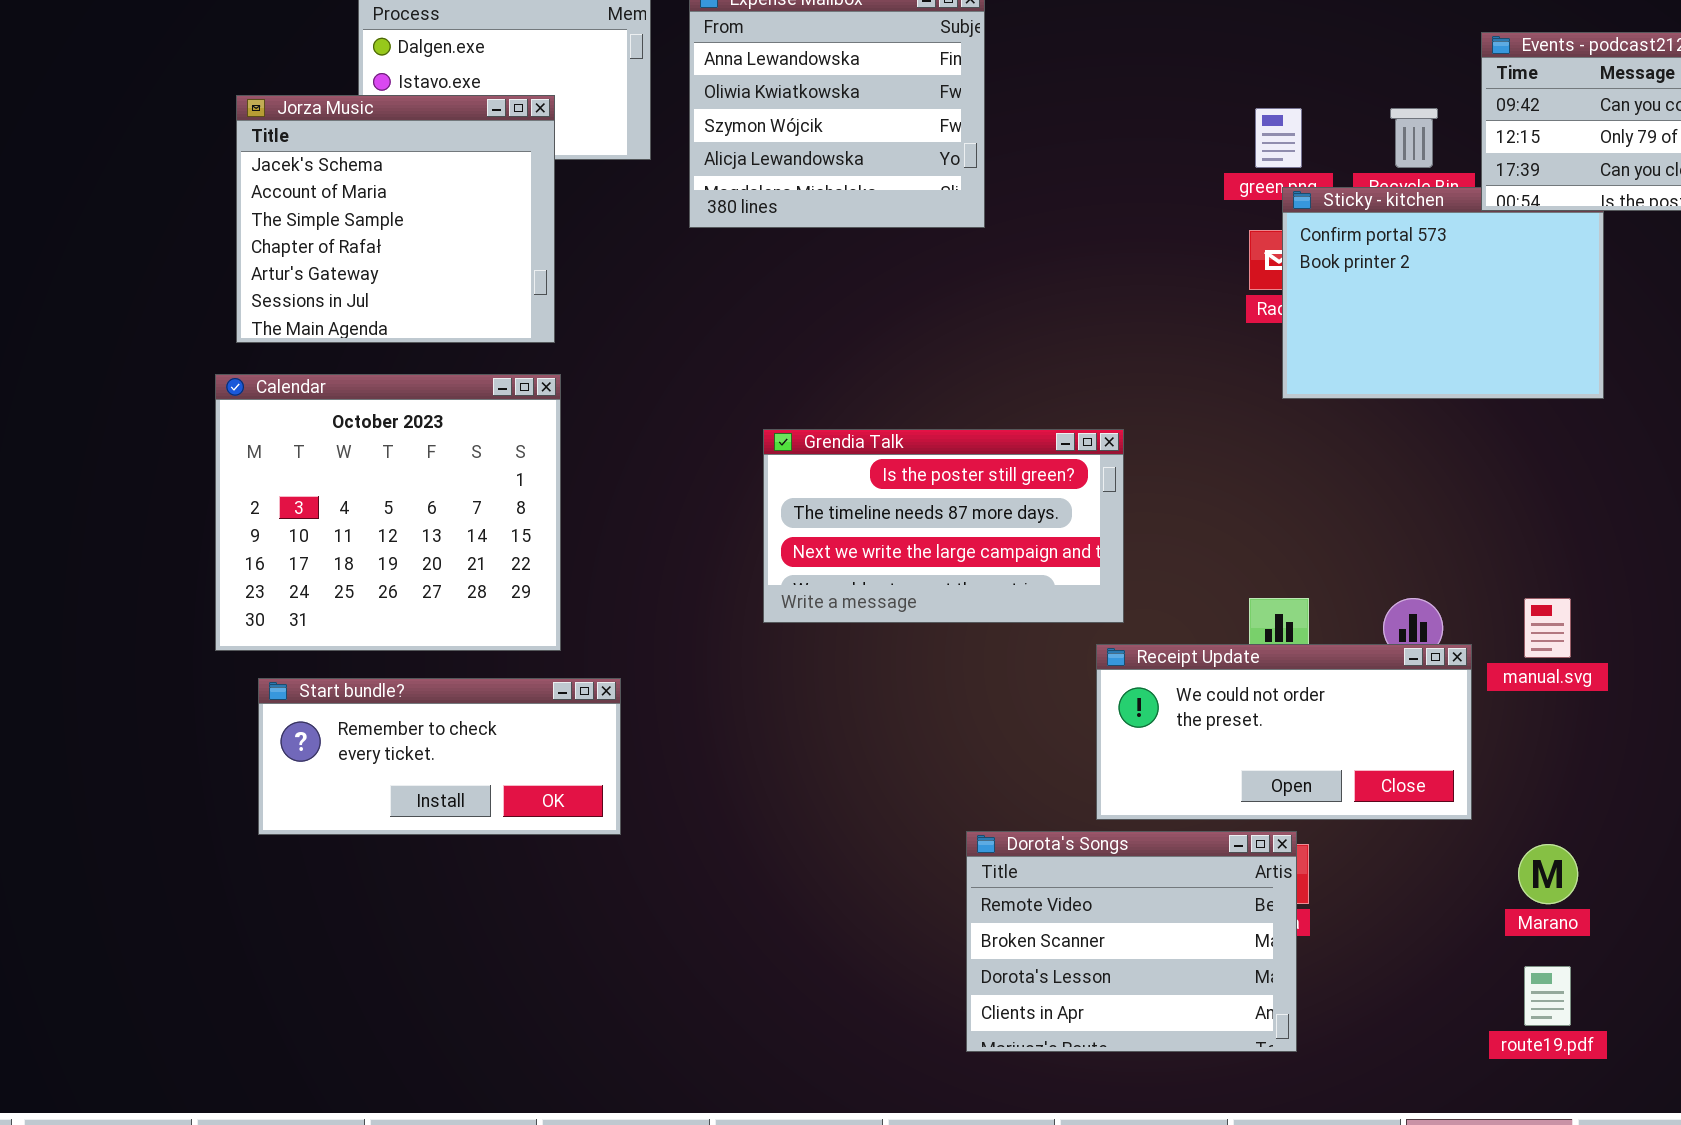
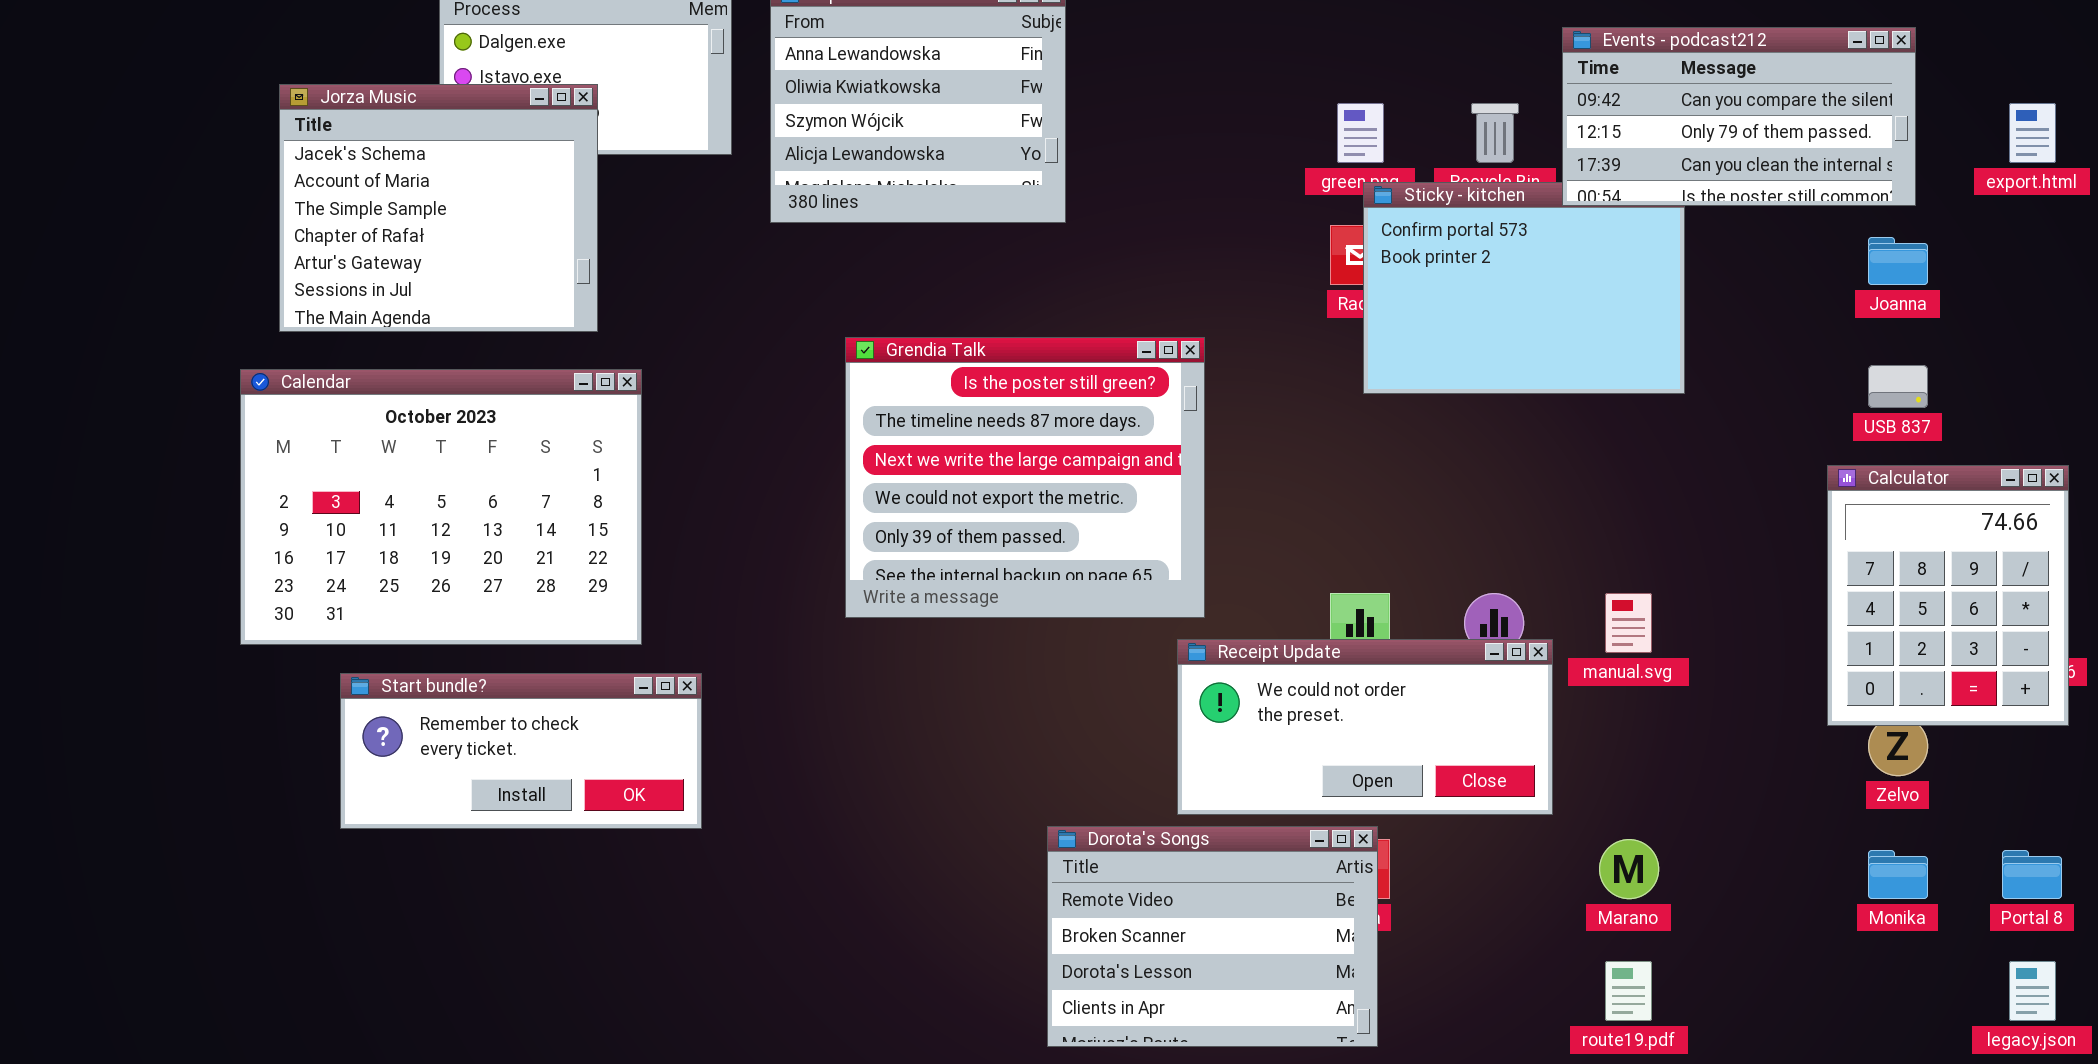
Jorza Music: [236,95,555,343] -> [279,84,598,332], moved
Calendar: [215,374,561,651] -> [240,369,642,645], resized
Grendia Talk: [763,429,1124,623] -> [845,337,1205,618], resized

